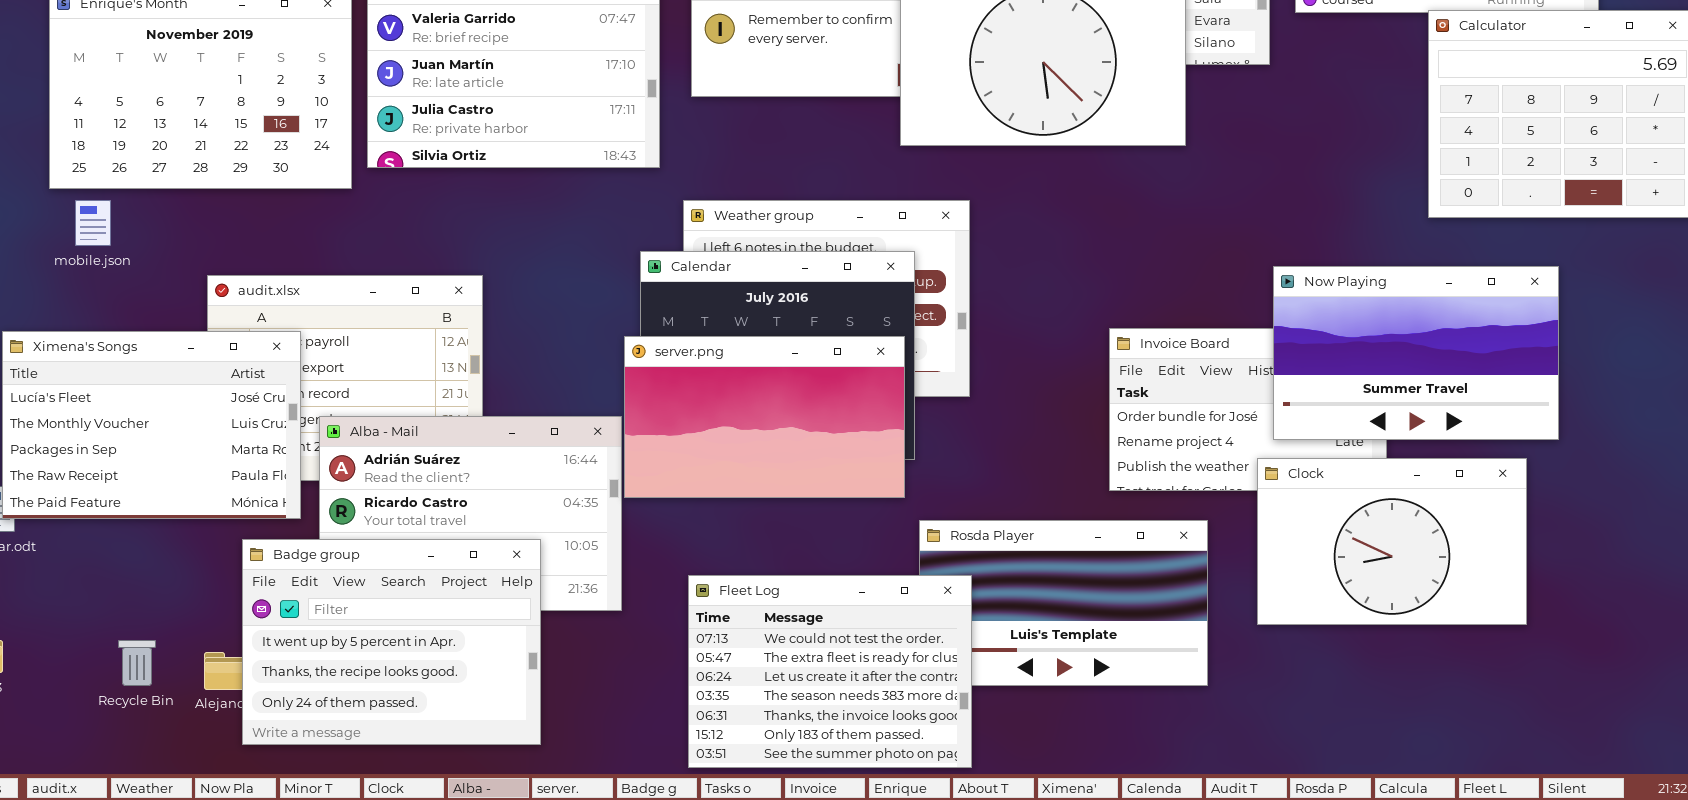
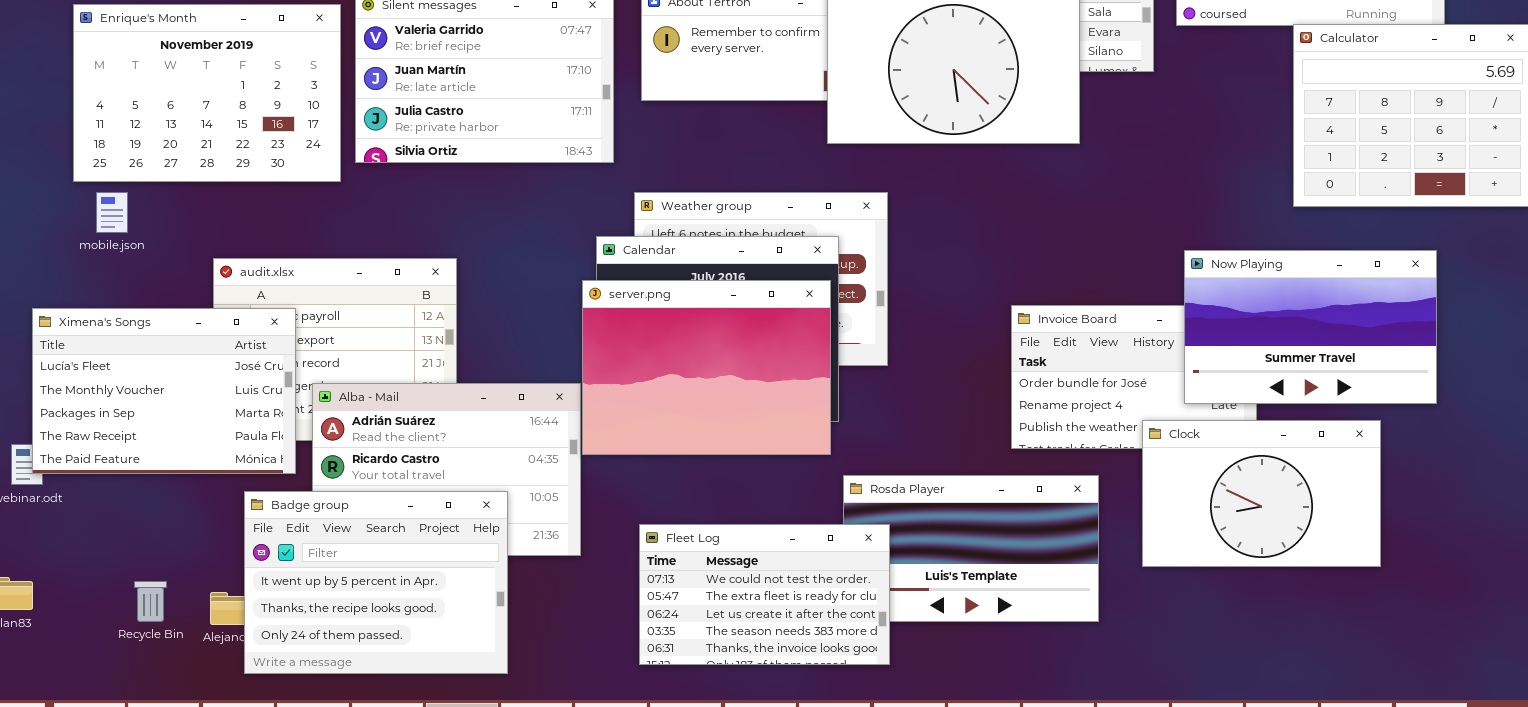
Now Playing: [1273,266,1559,440] -> [1184,250,1437,404], moved
server.png: [624,336,905,498] -> [582,280,831,455], resized
Fleet Log: [688,575,972,768] -> [639,524,890,665], resized

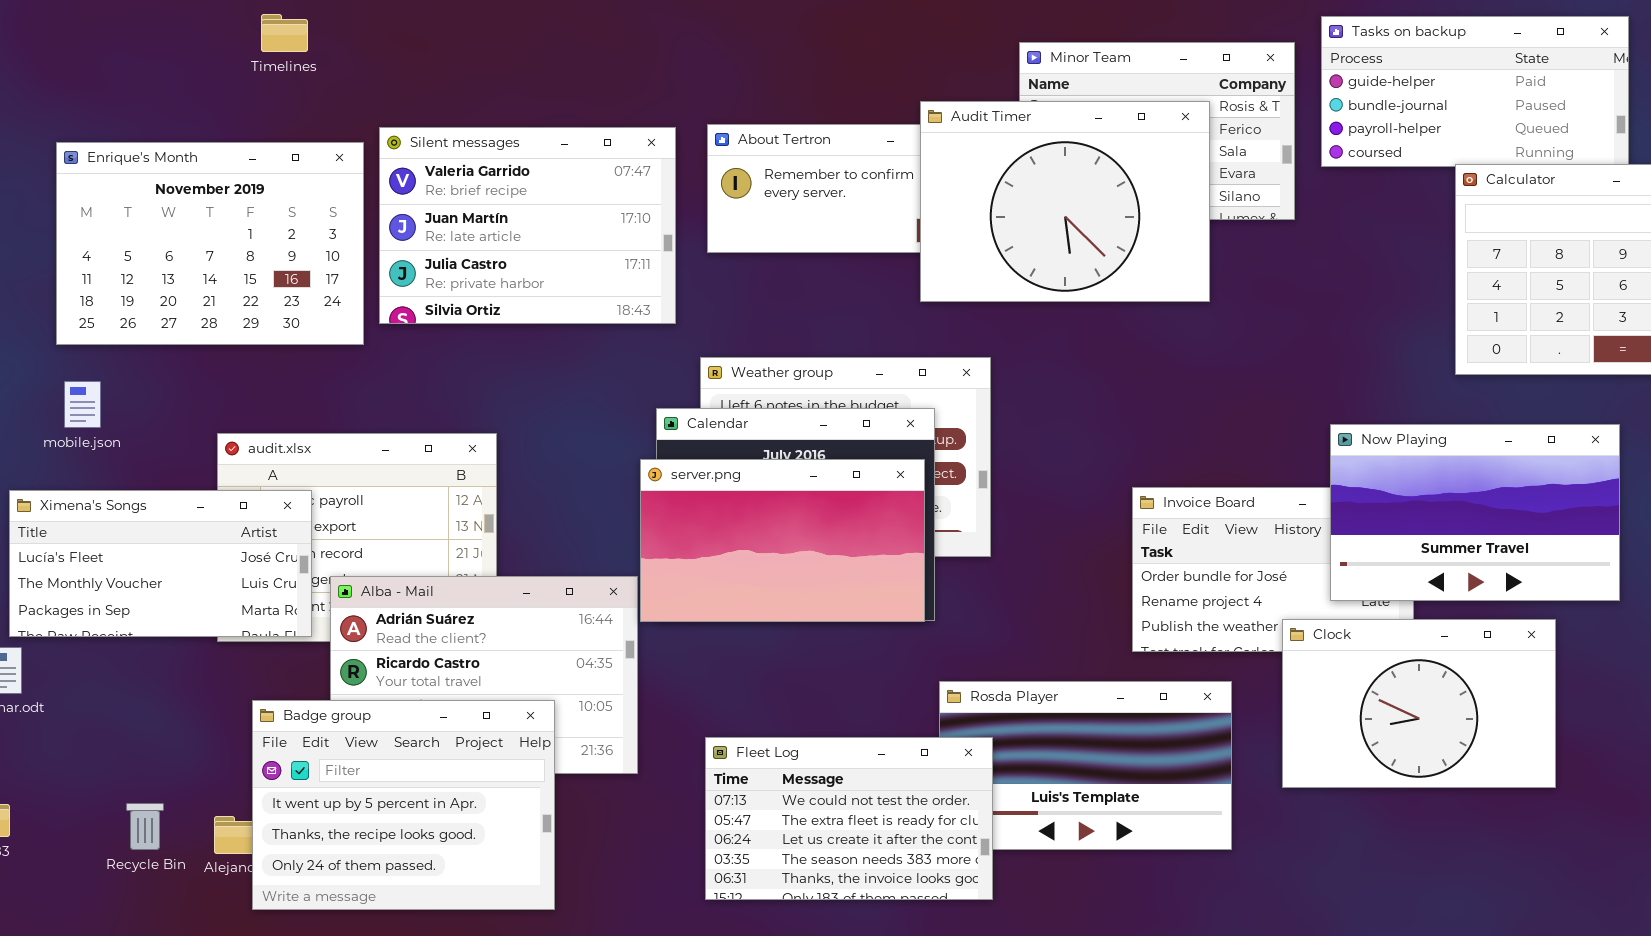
mobile.json: [96,192,128,233] -> [64,381,101,428], moved
server.png: [582,280,831,455] -> [640,459,925,622], resized
Ximena's Songs: [32,308,296,474] -> [9,490,312,637], resized

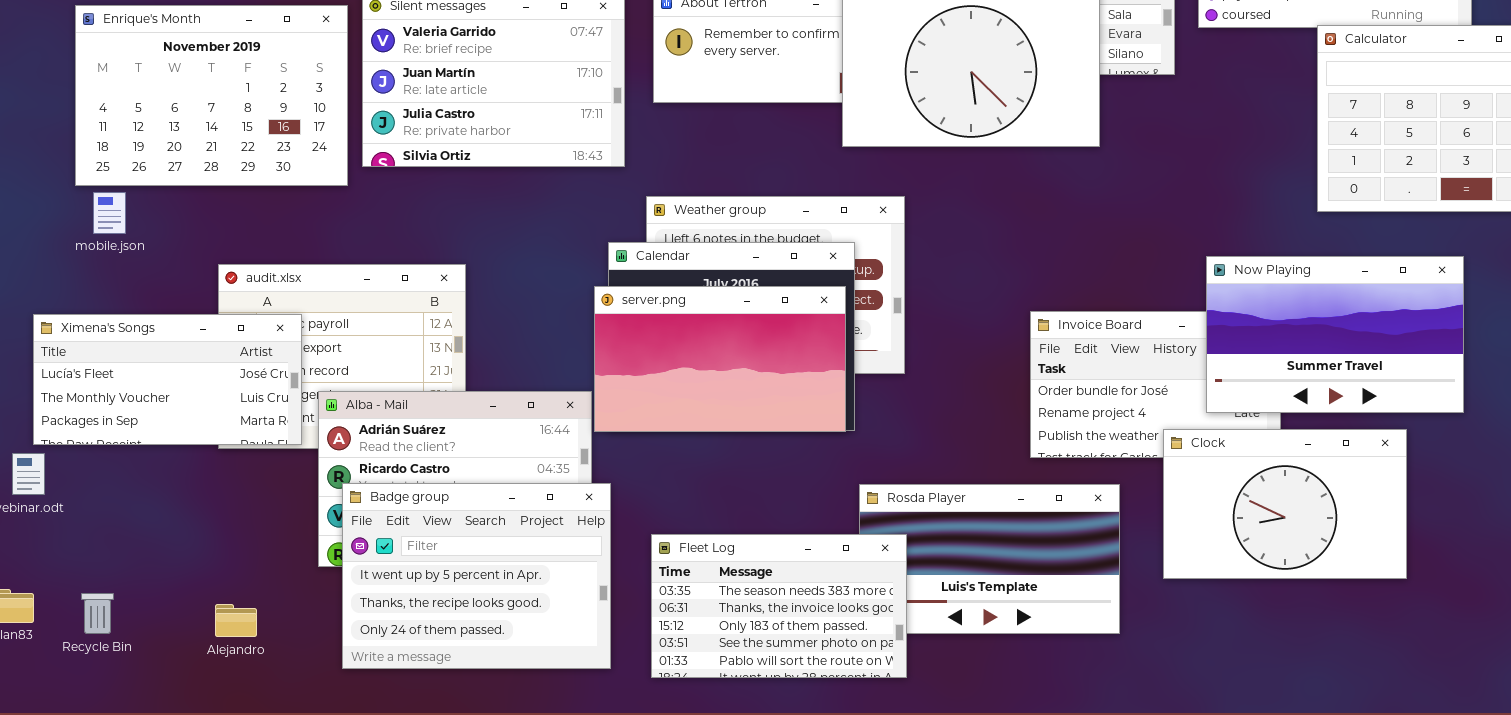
mobile.json: [64,381,101,428] -> [93,192,126,234], moved
Badge group: [252,700,555,910] -> [342,483,611,669], moved
Fleet Log: [705,737,993,900] -> [651,534,907,678], scrolled down 3 rows
Recycle Bin: [126,803,164,850] -> [81,593,114,634], moved

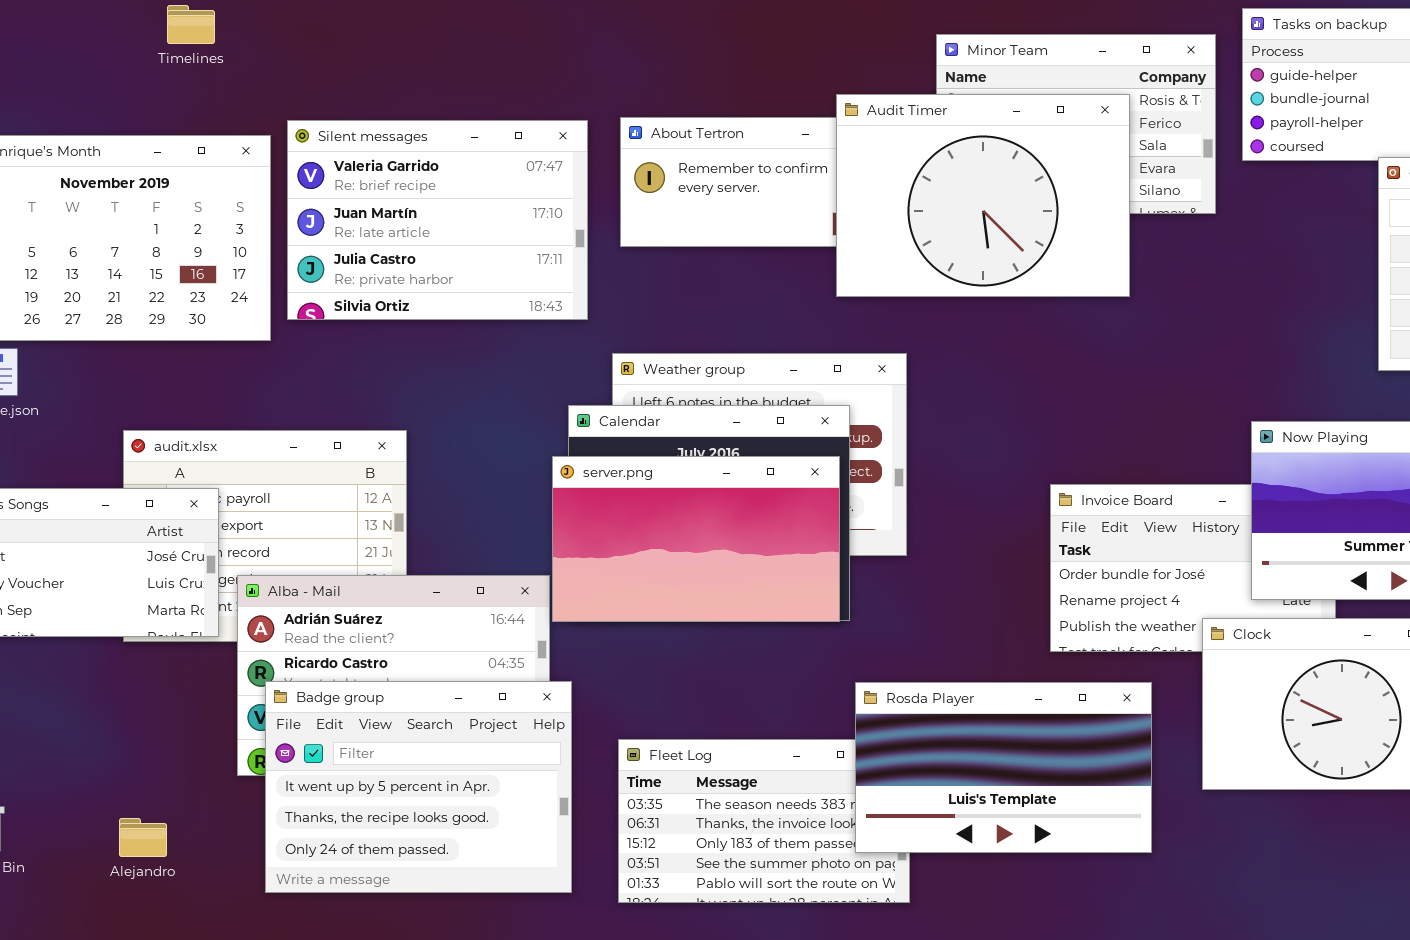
Rosda Player: [859,484,1120,634] -> [855,682,1152,853], raised

